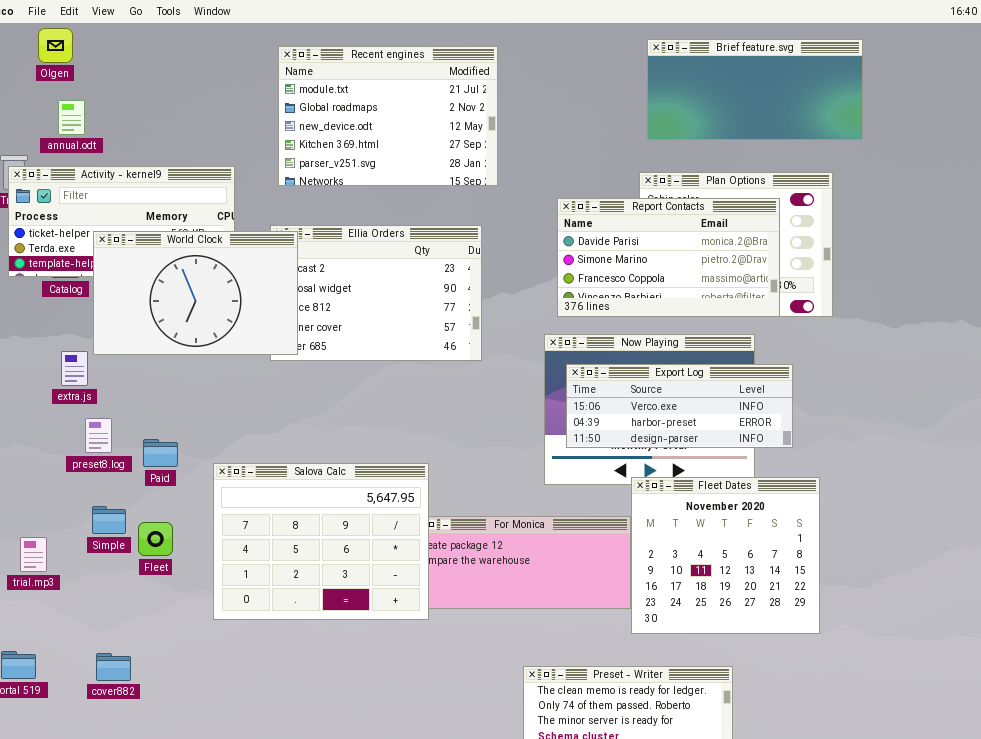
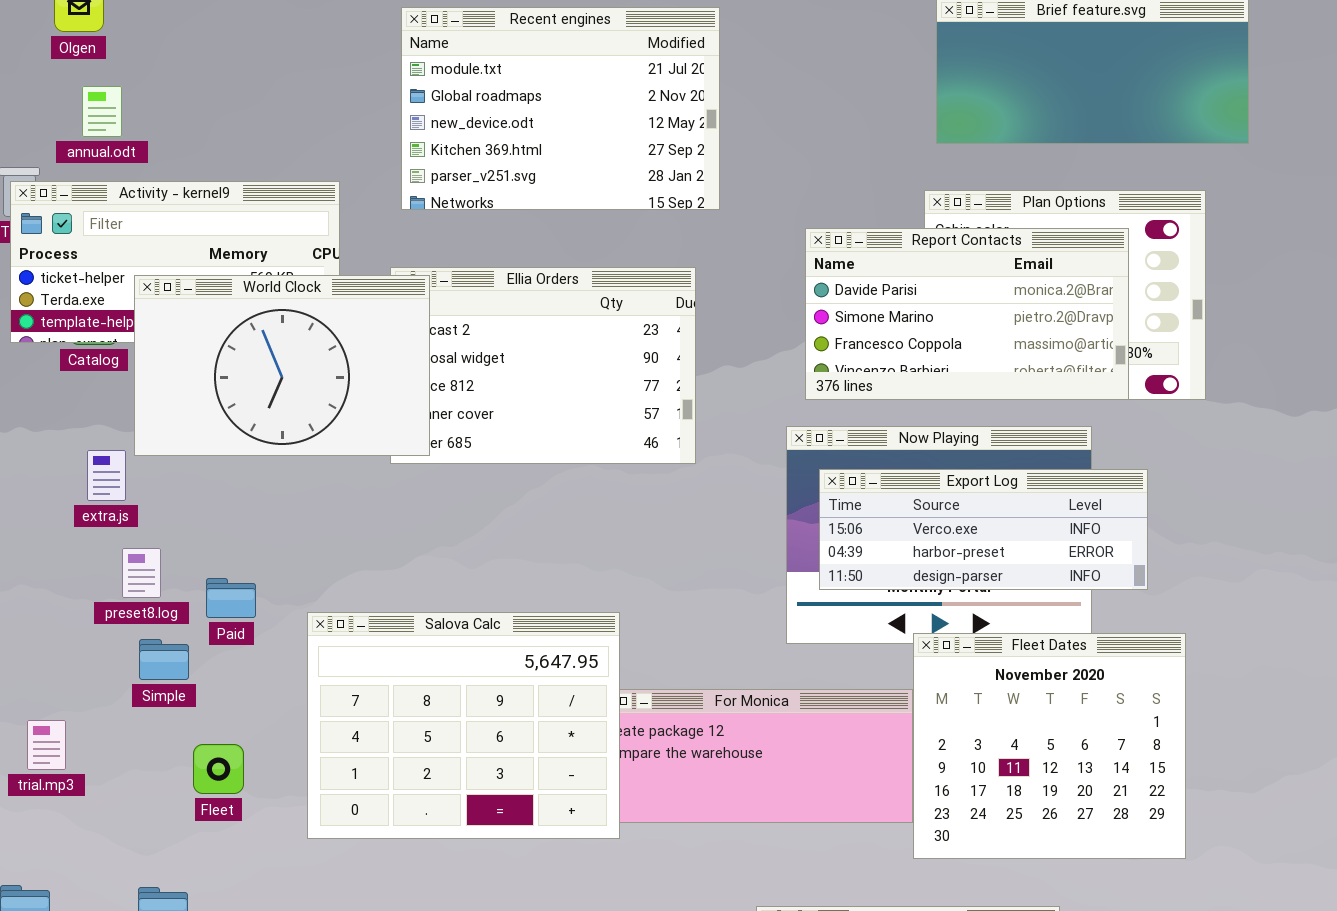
Simple: [92,506,126,534] -> [139,639,189,680], moved
Fleet: [138,522,173,556] -> [193,744,244,794], moved

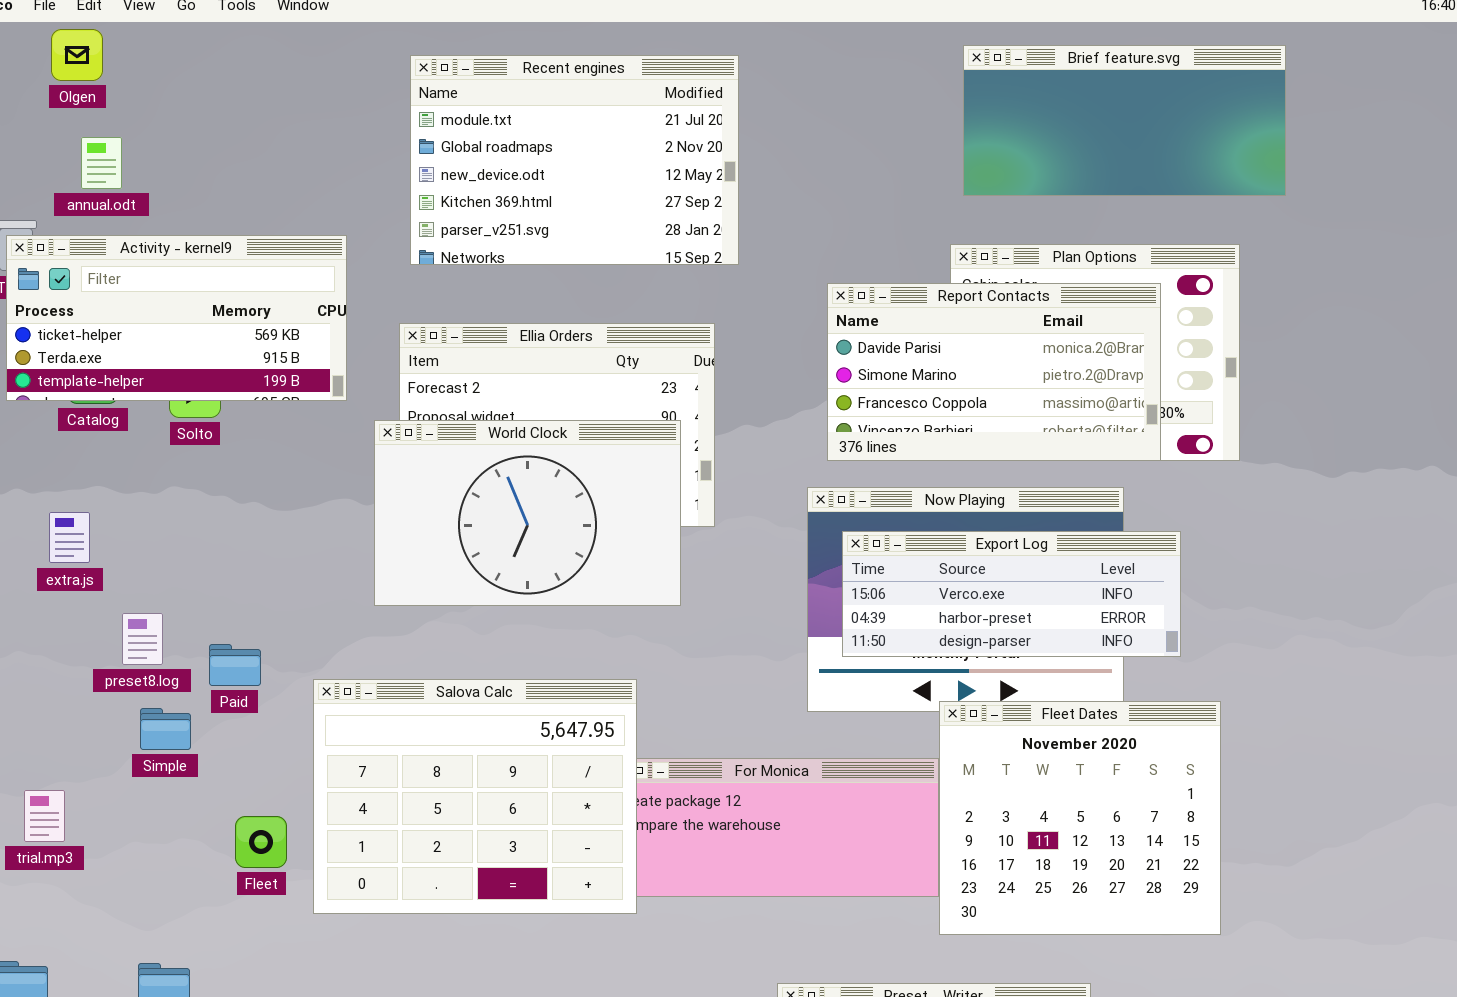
World Clock: [134,275,430,456] -> [374,420,681,606], moved
extra.js: [87,450,126,501] -> [49,512,90,563], moved
Fleet: [193,744,244,794] -> [235,816,287,868], moved

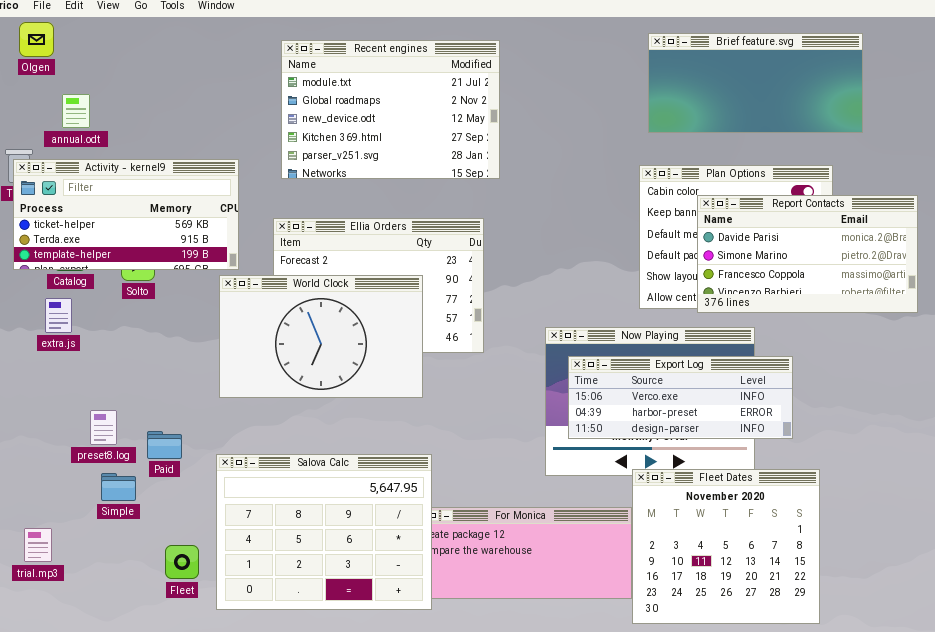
Olgen: [51,29,103,81] -> [19,22,54,57], moved
Report Contacts: [827,283,1161,461] -> [697,195,918,313], moved
World Clock: [374,420,681,606] -> [219,275,423,398], moved
extra.js: [49,512,90,563] -> [45,298,72,333], moved

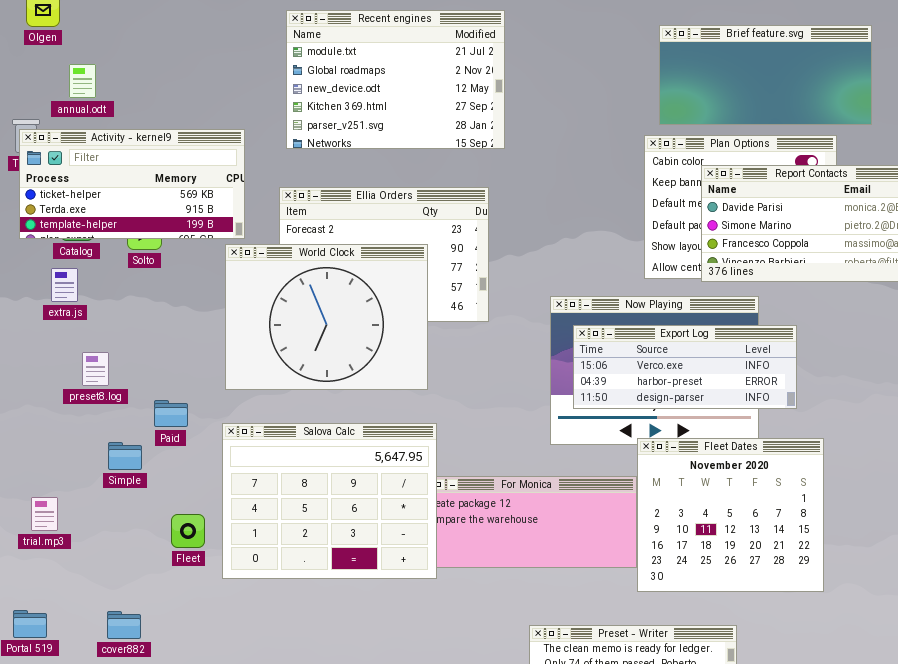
Brief feature.svg: [648,33,863,133] -> [659,25,872,125], moved
World Clock: [219,275,423,398] -> [225,244,428,390], resized
preset8.log: [90,410,117,445] -> [82,352,109,386], moved

